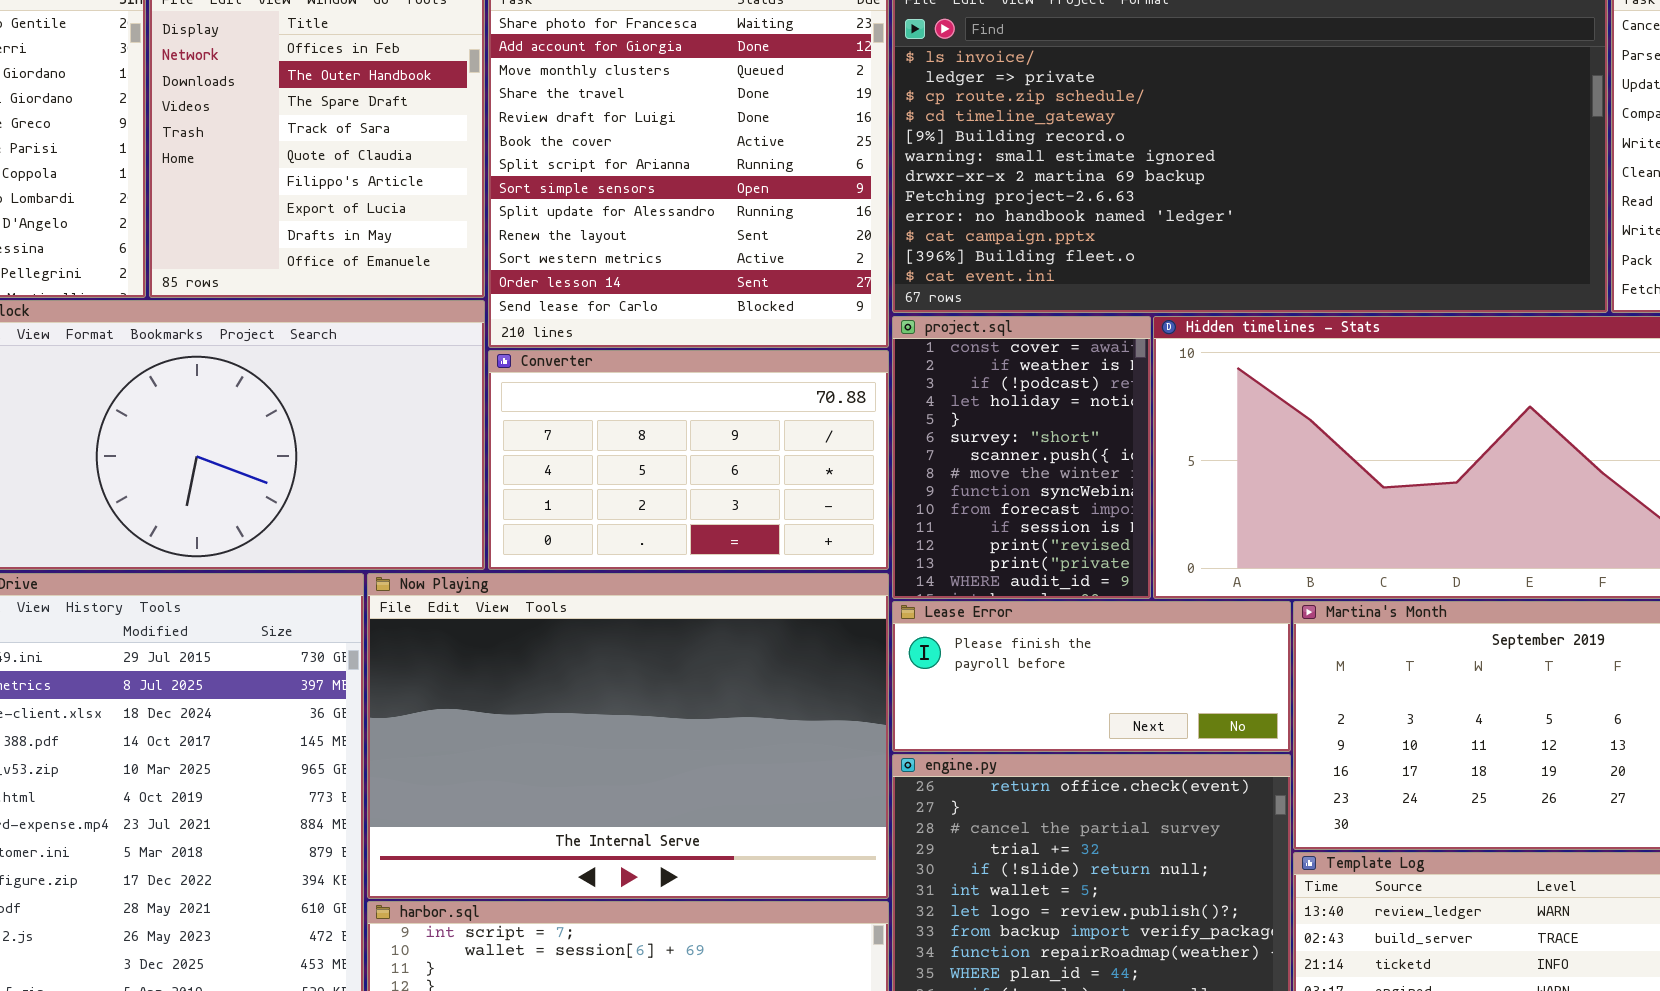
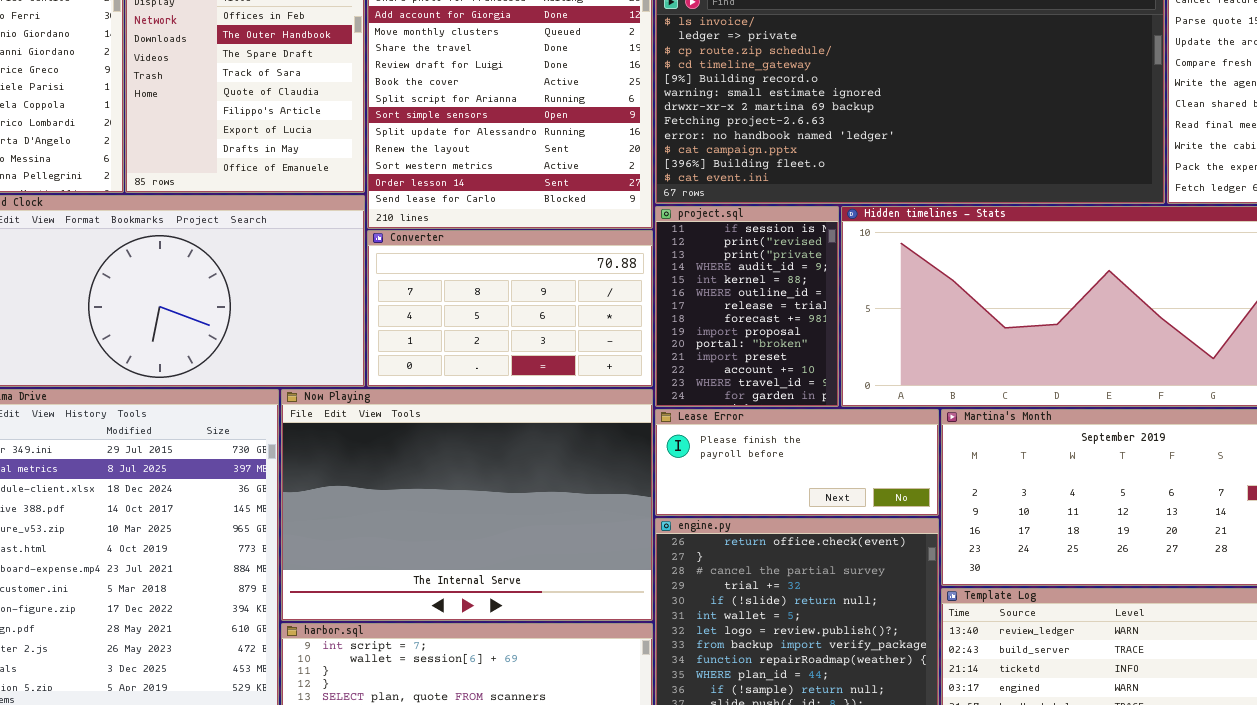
project.sql: [892,316,1151,599] -> [655,206,839,407], scrolled down 10 rows

